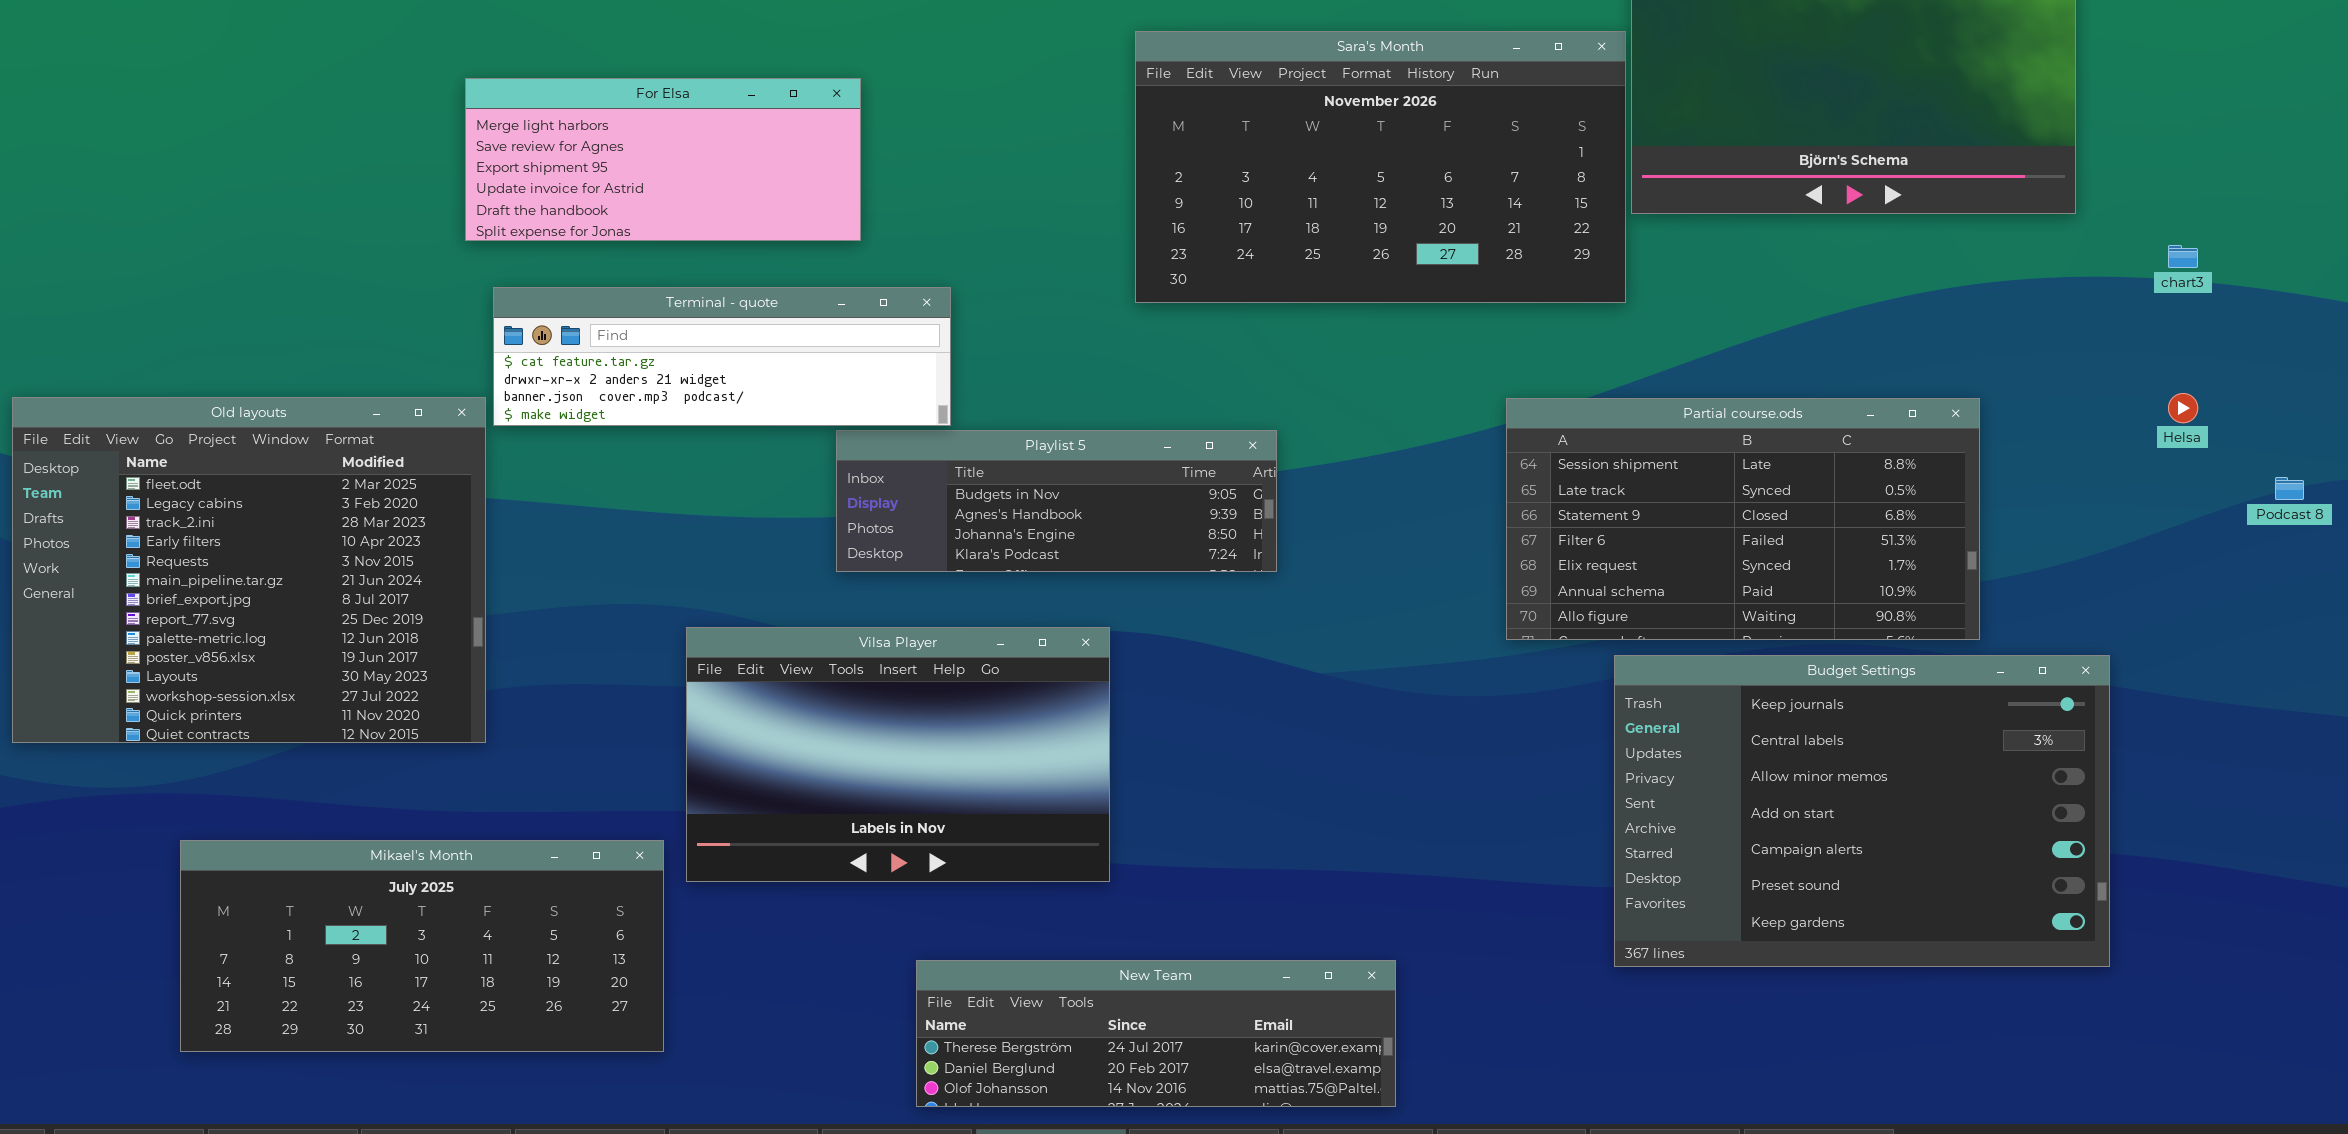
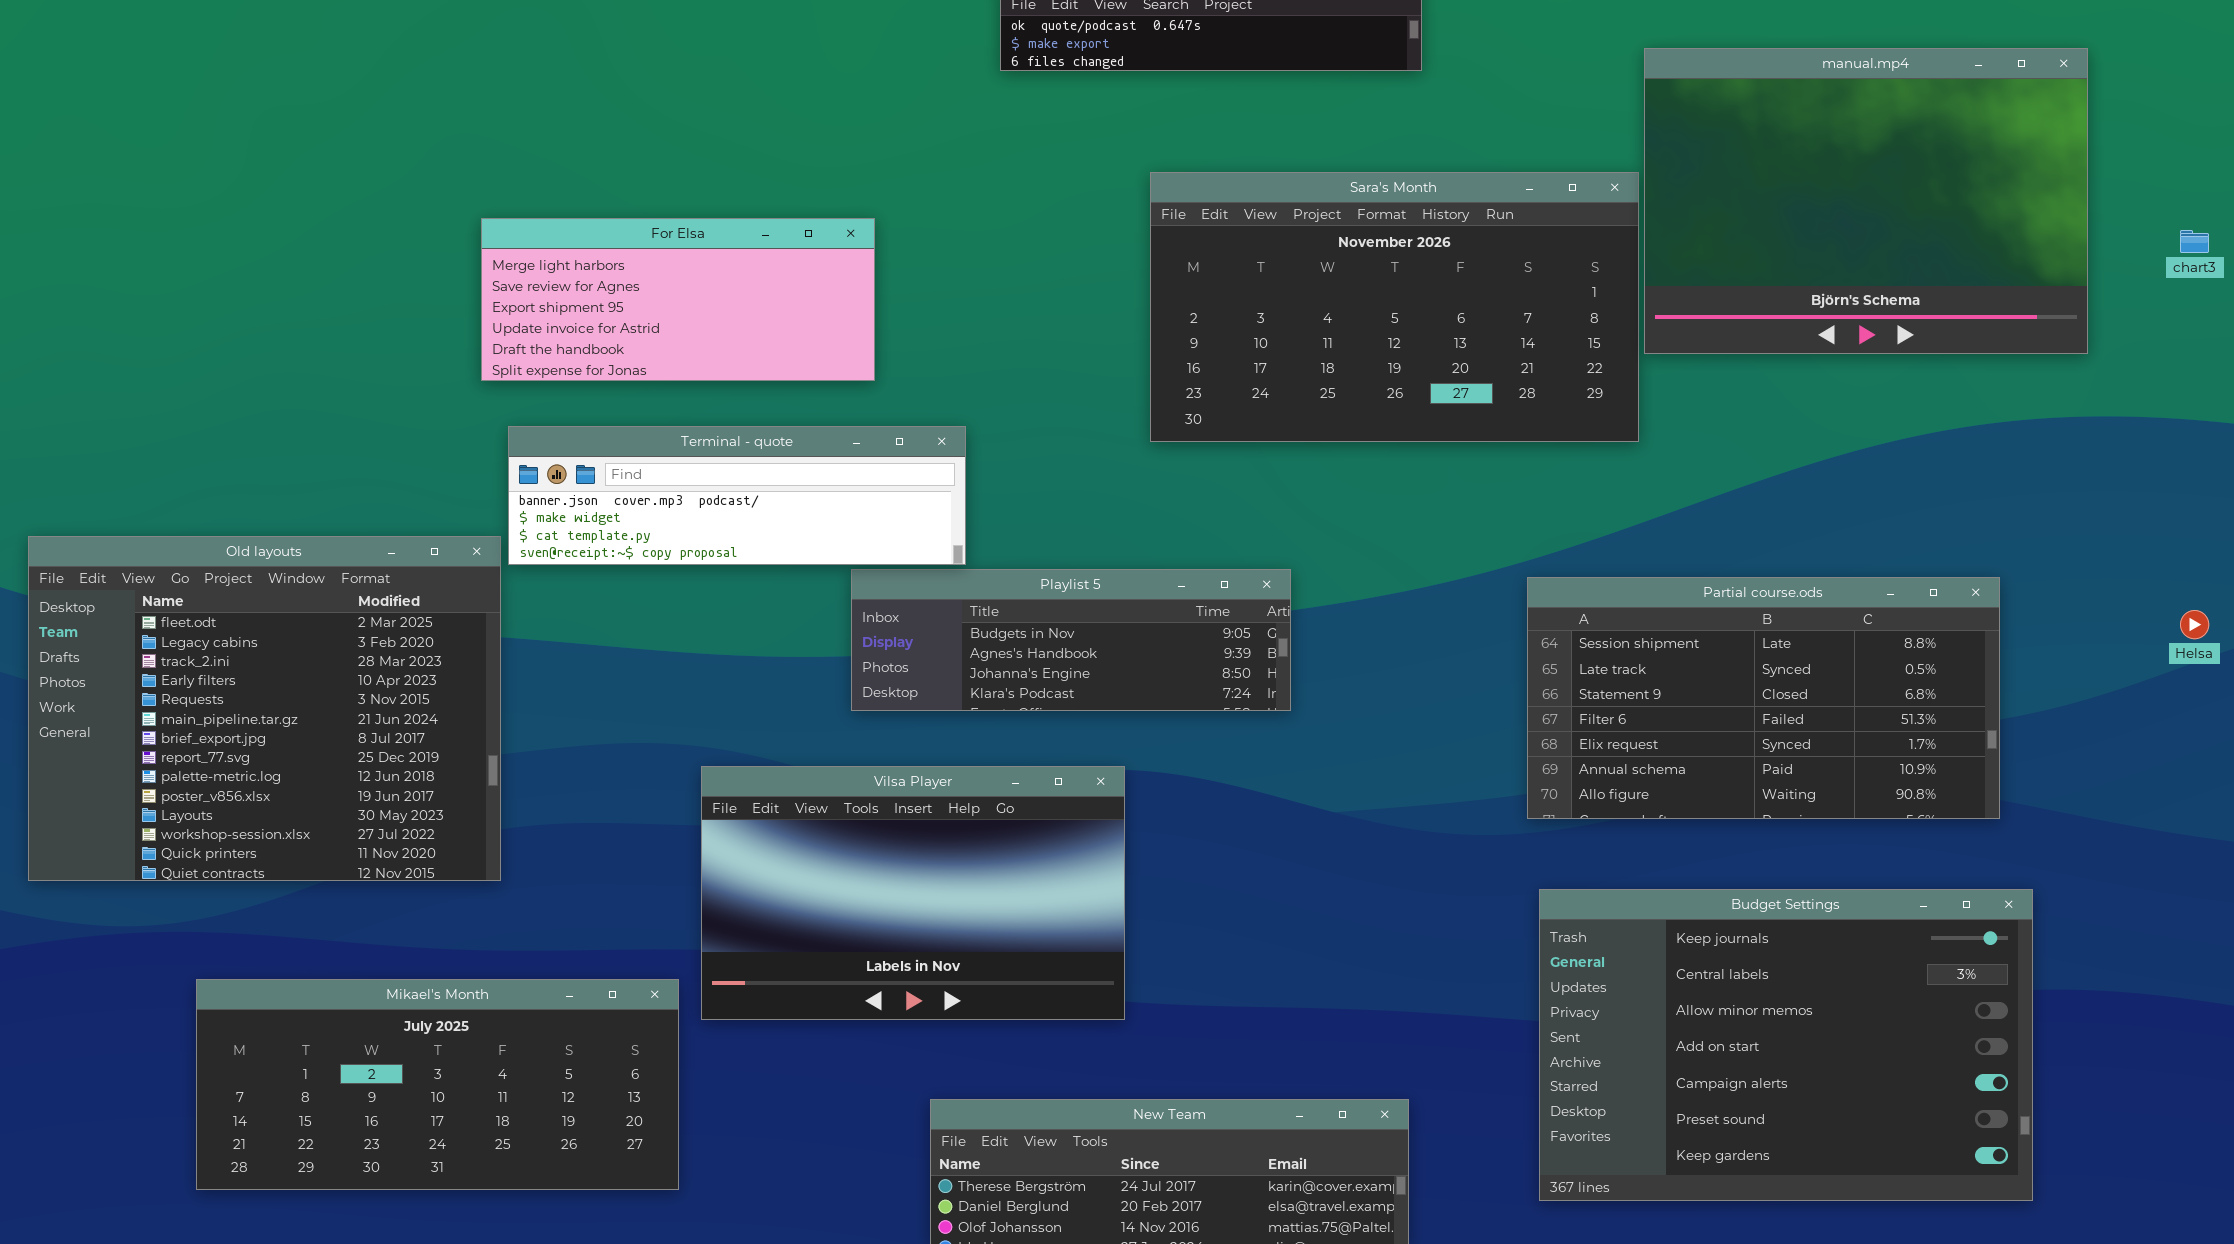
chart3: [2168,245,2198,268] -> [2180,230,2209,253], moved
Terminal - quote: [493,287,951,426] -> [508,426,966,565], scrolled down 2 rows
Helsa: [2168,393,2198,423] -> [2180,610,2209,639], moved
Partial course.ods: [1506,398,1980,640] -> [1527,577,2000,819], moved
Budget Settings: [1614,655,2110,967] -> [1539,889,2033,1201], moved

